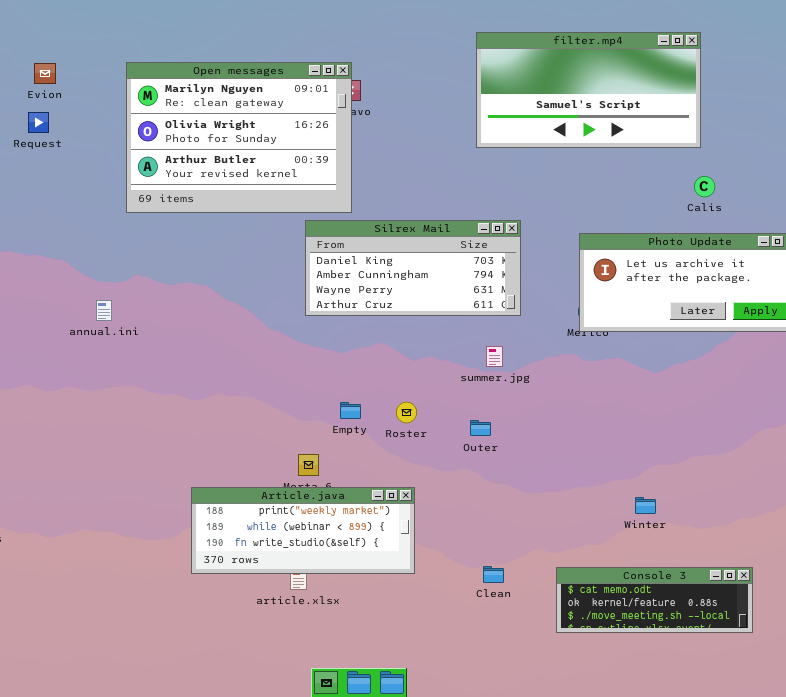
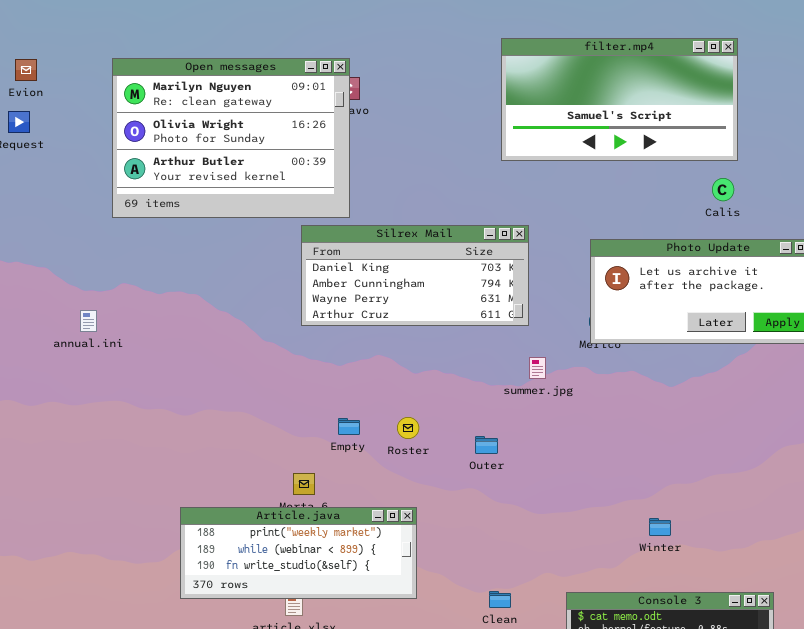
filter.mp4: [476,32,701,148] -> [501,38,738,161], moved
summer.jpg: [486,346,503,367] -> [529,357,546,379], moved

